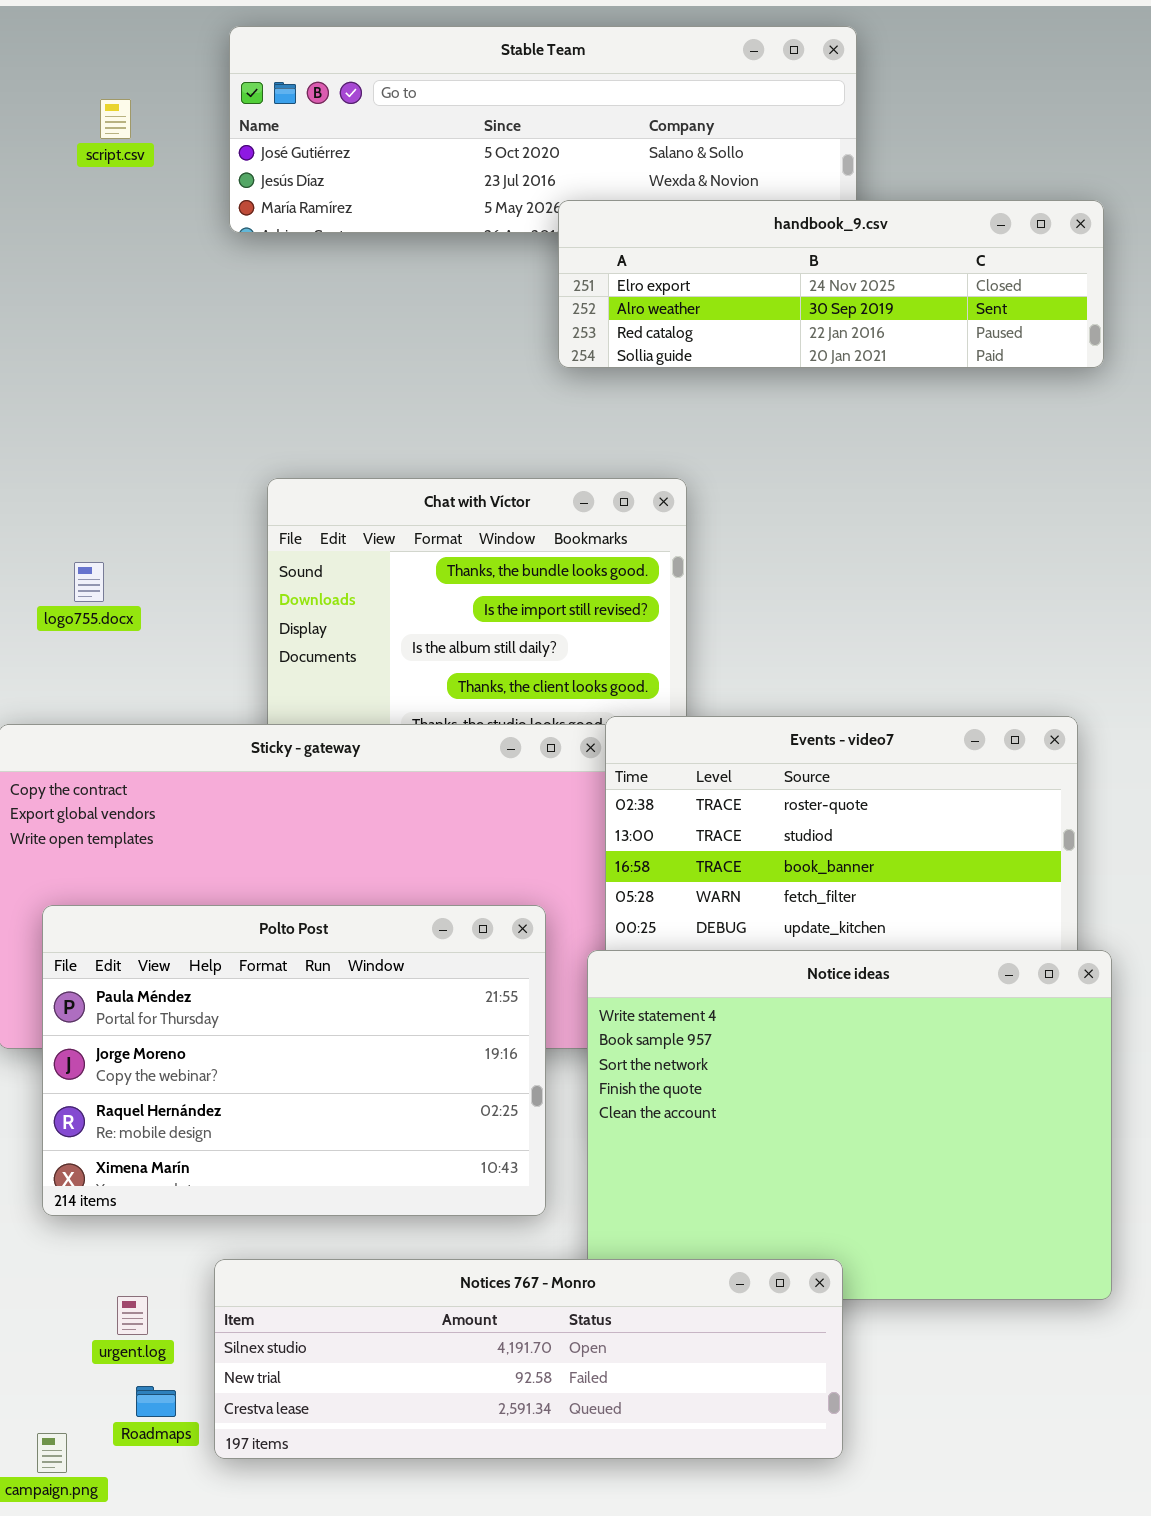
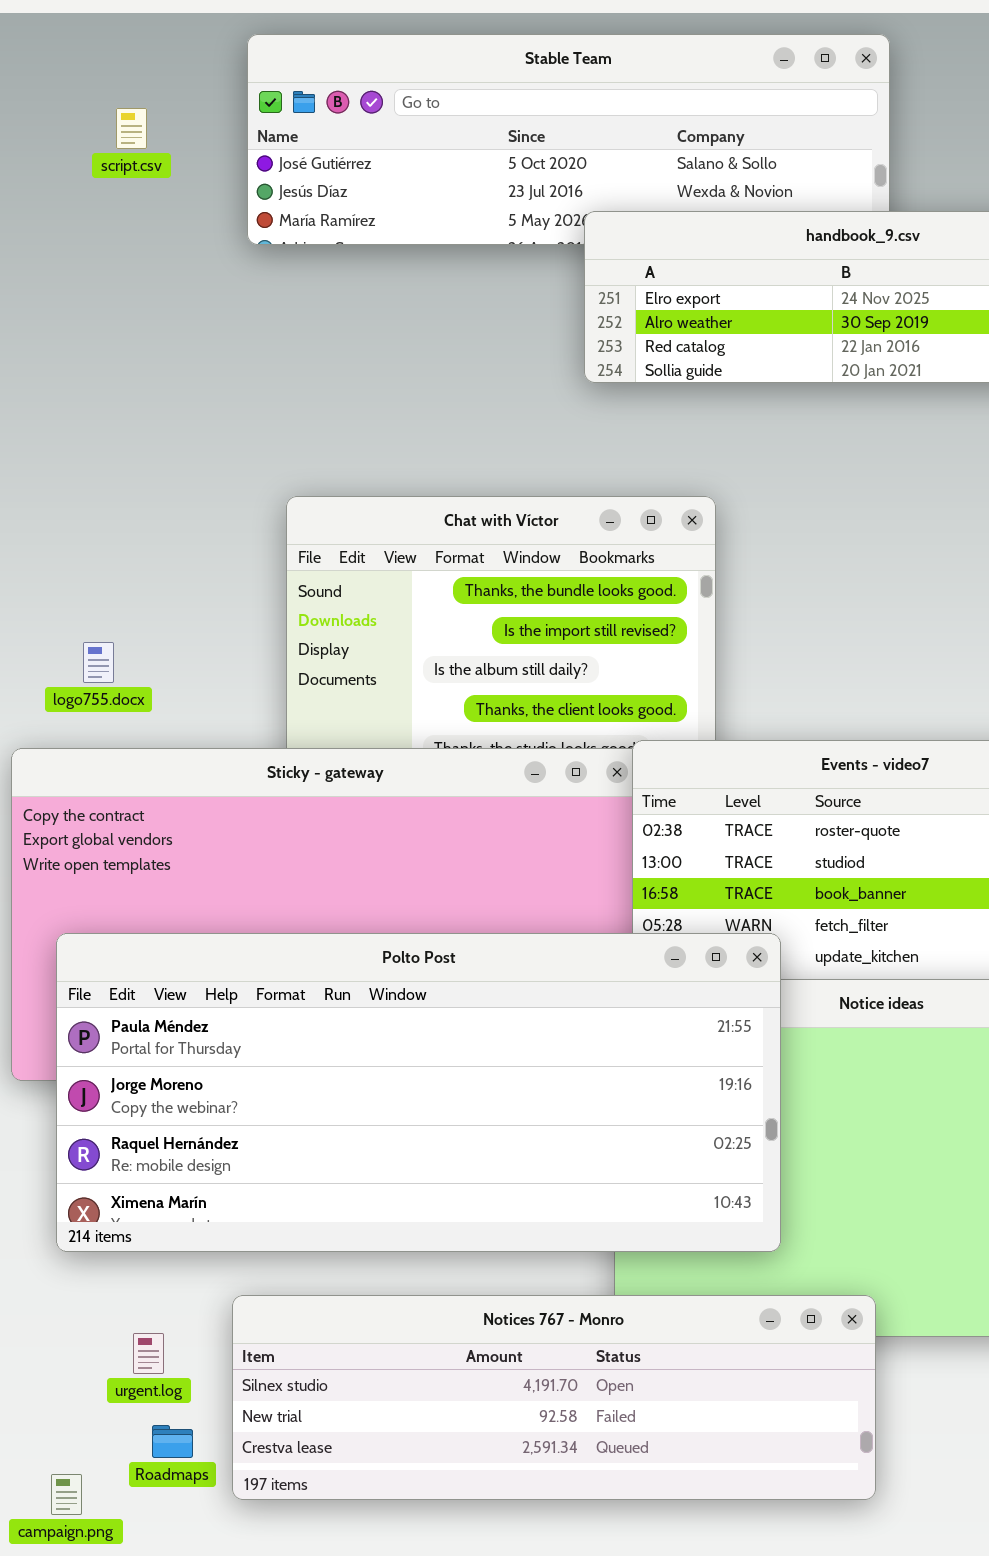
logo755.docx: [74,562,104,602] -> [83,642,114,683], moved
Polto Post: [42,905,546,1216] -> [56,933,781,1252], resized

